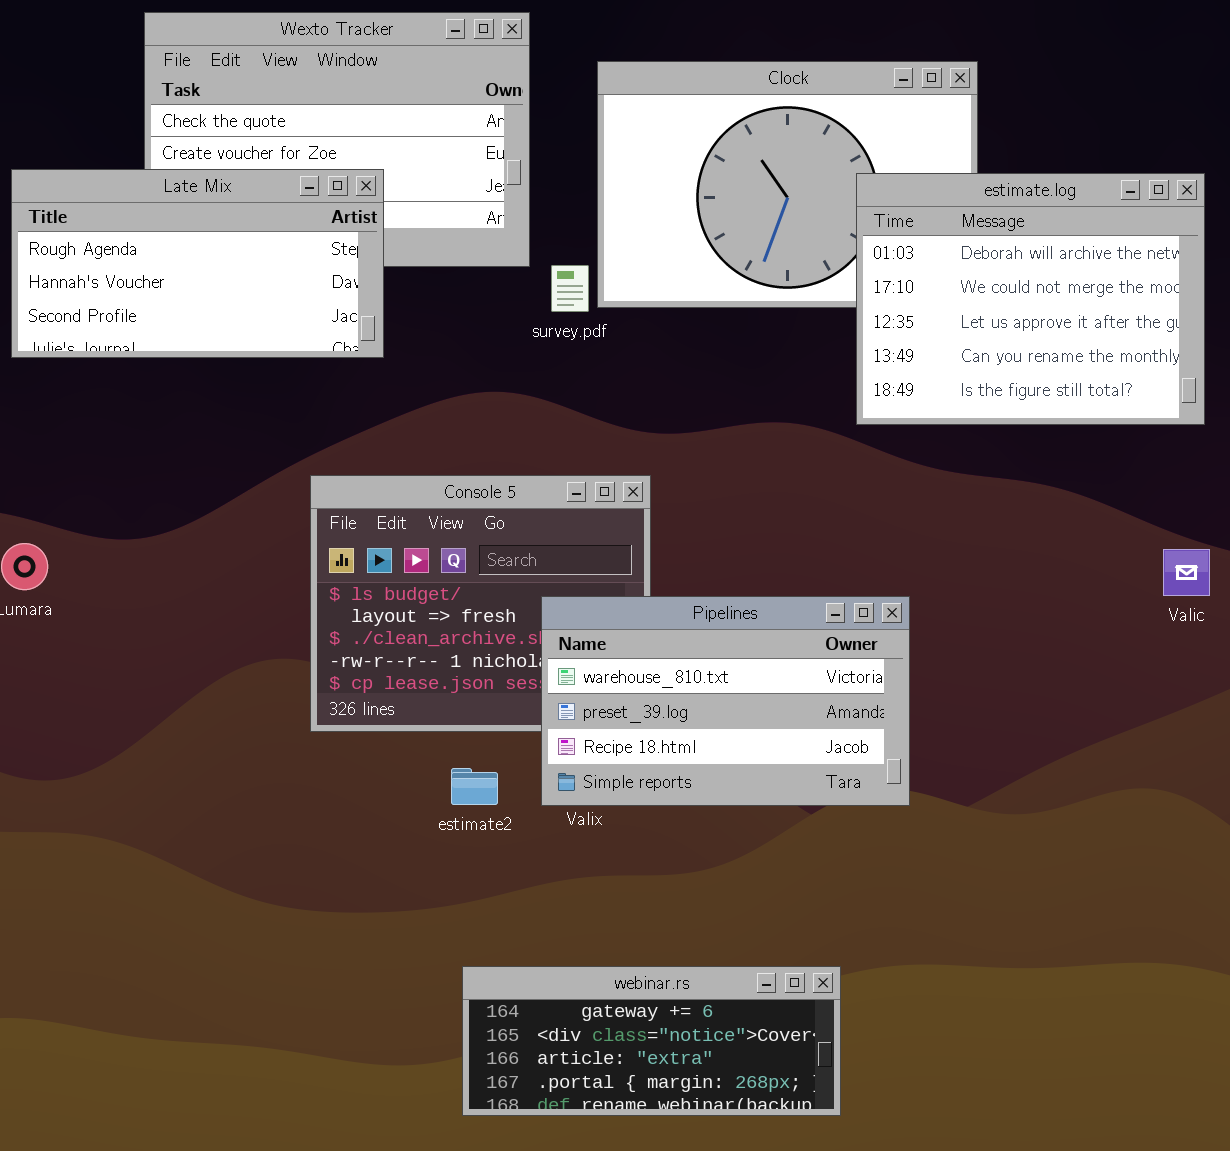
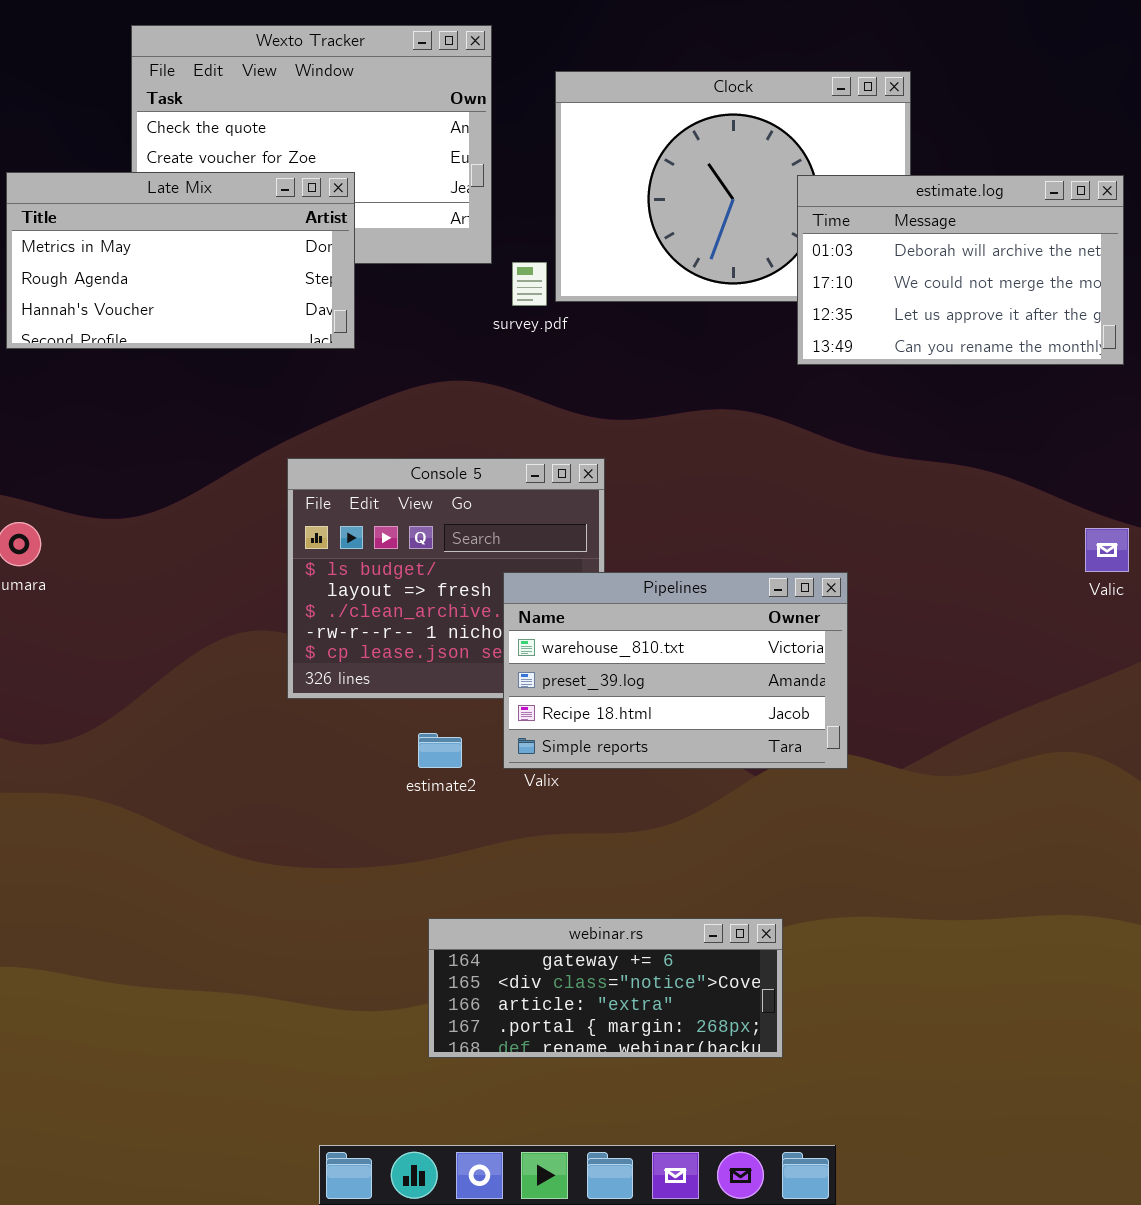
Late Mix: [11,169,384,358] -> [6,172,355,349], scrolled up 1 row
estimate.log: [856,173,1205,425] -> [797,175,1124,365], resized

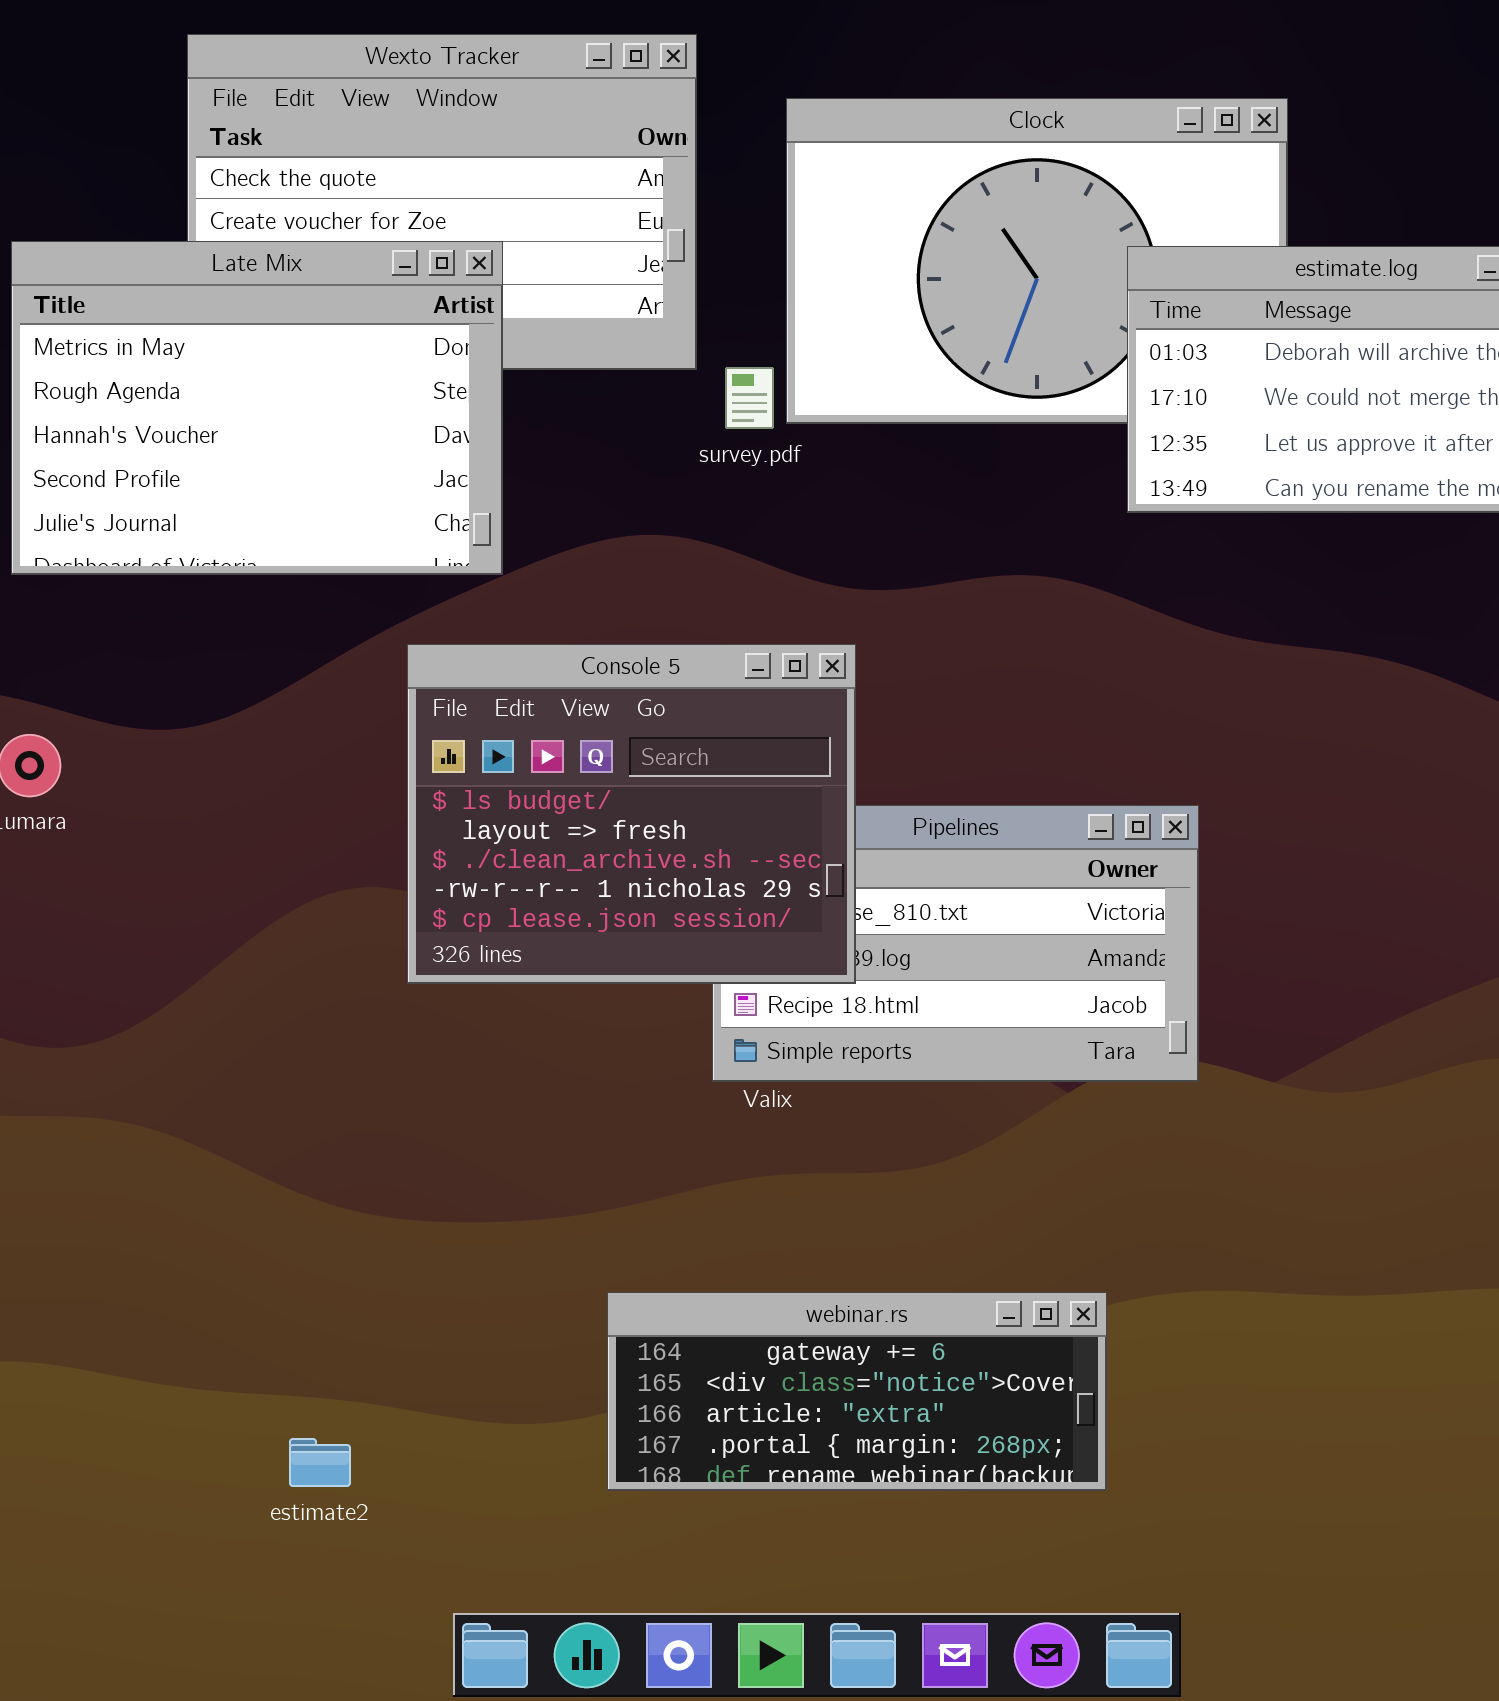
Late Mix: [6,172,355,349] -> [11,241,503,575], resized
Console 5: [287,458,605,699] -> [407,644,856,984], raised
estimate2: [418,733,462,768] -> [289,1438,351,1487], moved

